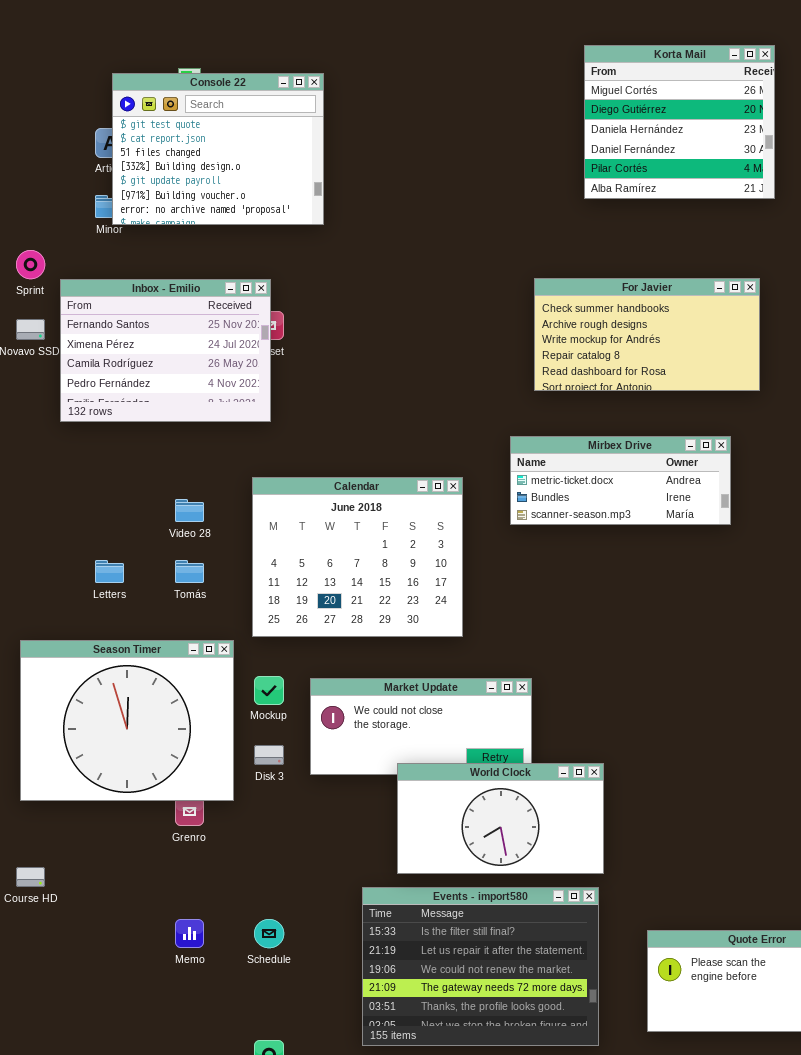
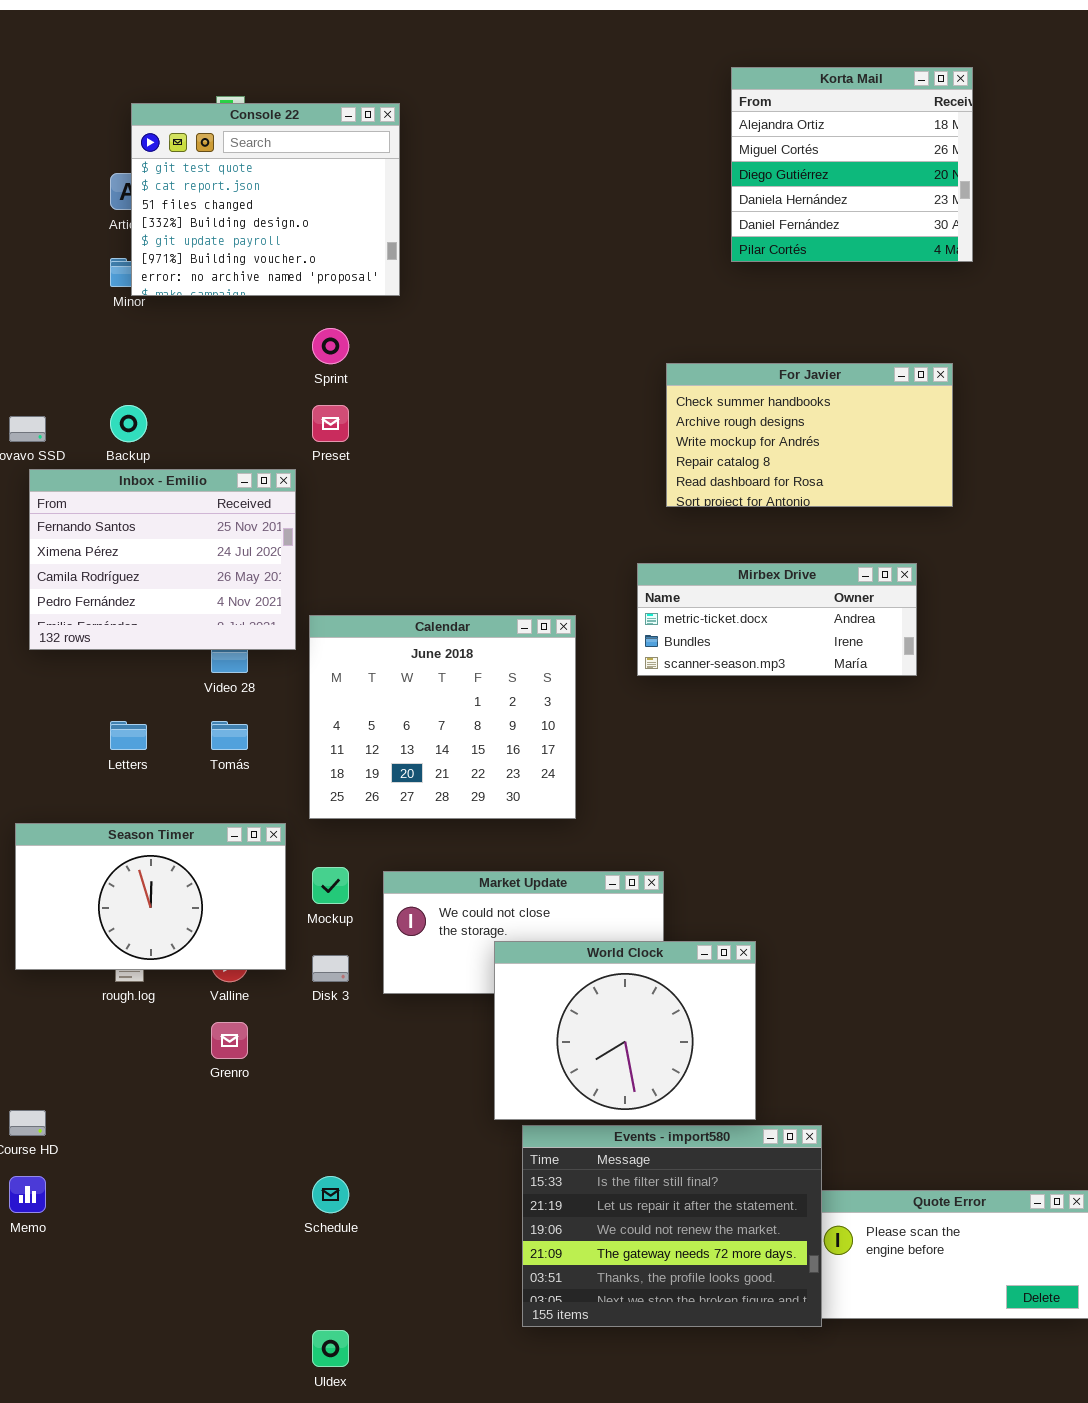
Korta Mail: [584,45,775,199] -> [731,67,973,262], scrolled up 1 row
Sprint: [16,250,45,279] -> [312,328,349,364], moved
Inbox - Emilio: [60,279,271,422] -> [29,469,296,650], moved
Season Timer: [20,640,234,801] -> [15,823,286,970], resized
World Clock: [397,763,604,874] -> [494,941,756,1120], resized
Events - import580: [362,887,599,1046] -> [522,1125,822,1327], moved
Memo: [175,919,204,948] -> [9,1176,46,1213], moved

